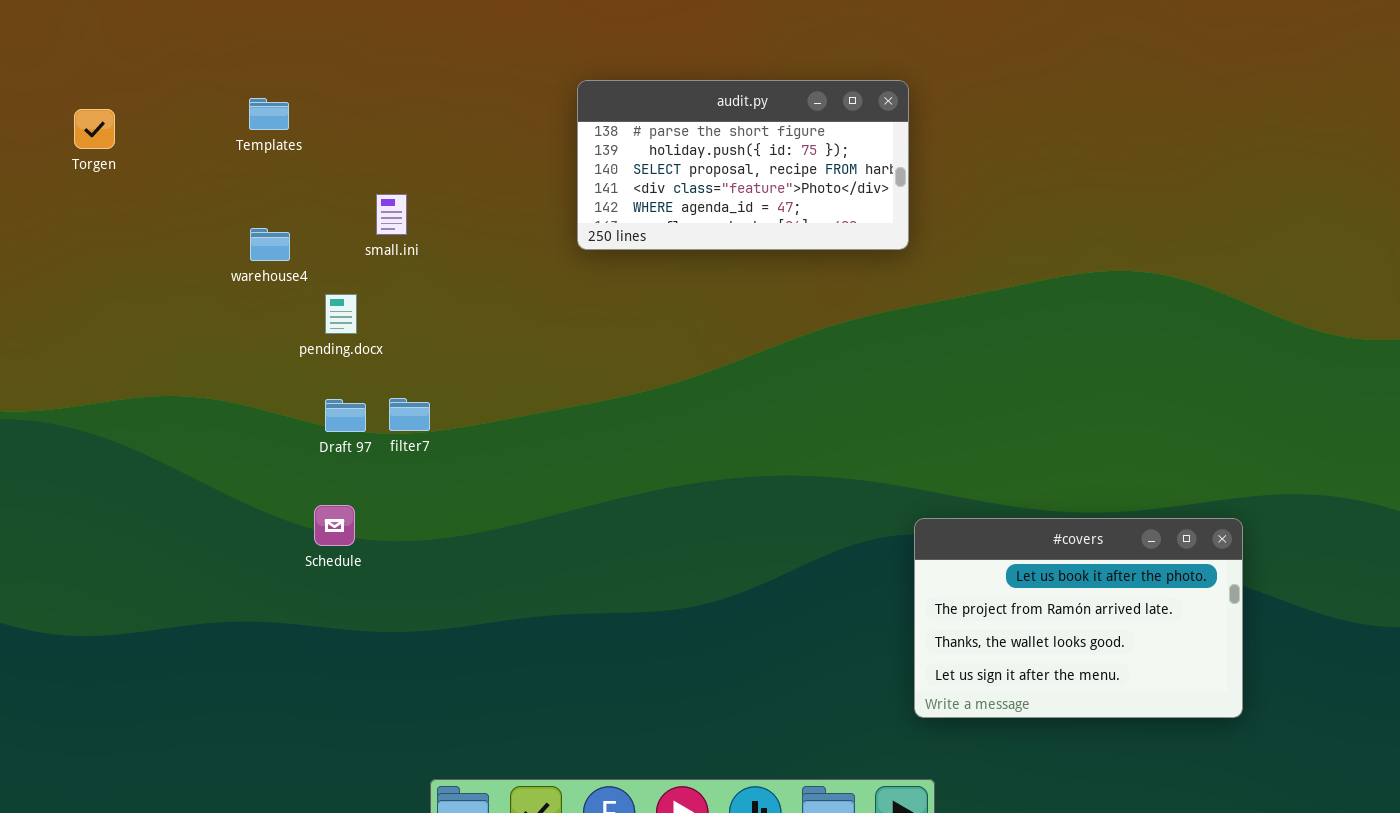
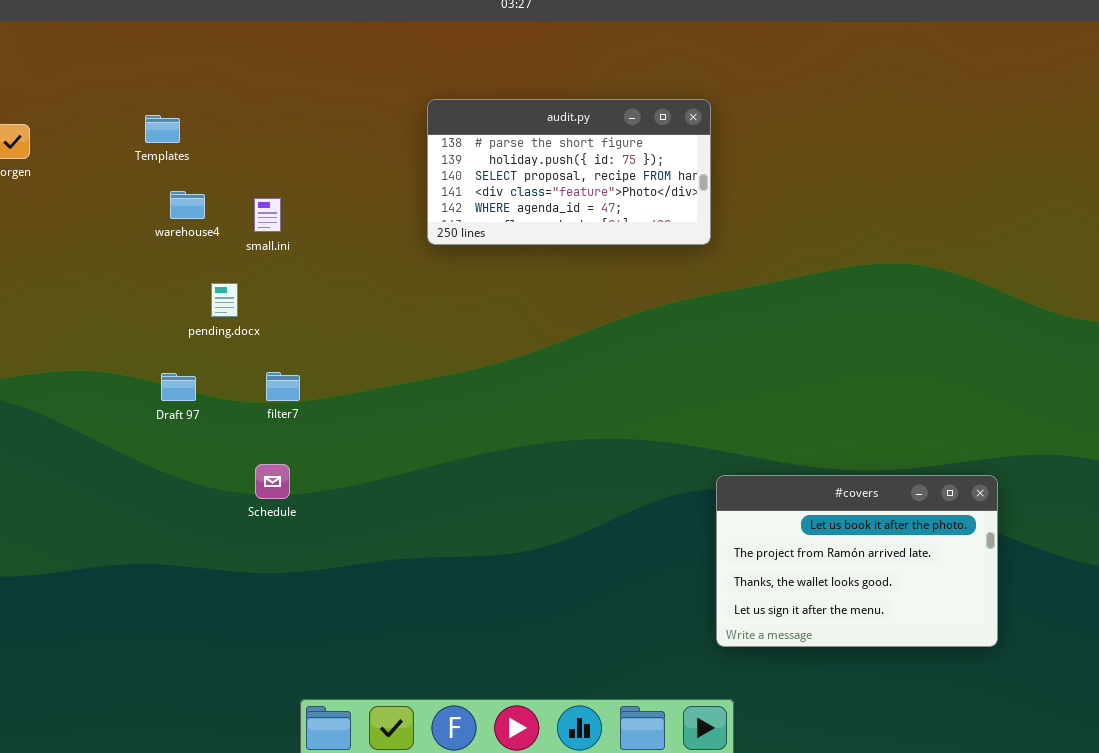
warehouse4: [250,228,290,261] -> [170,191,205,219], moved
Draft 97: [325,399,366,432] -> [161,373,196,401], moved
Schedule: [314,505,355,546] -> [255,464,290,499], moved

